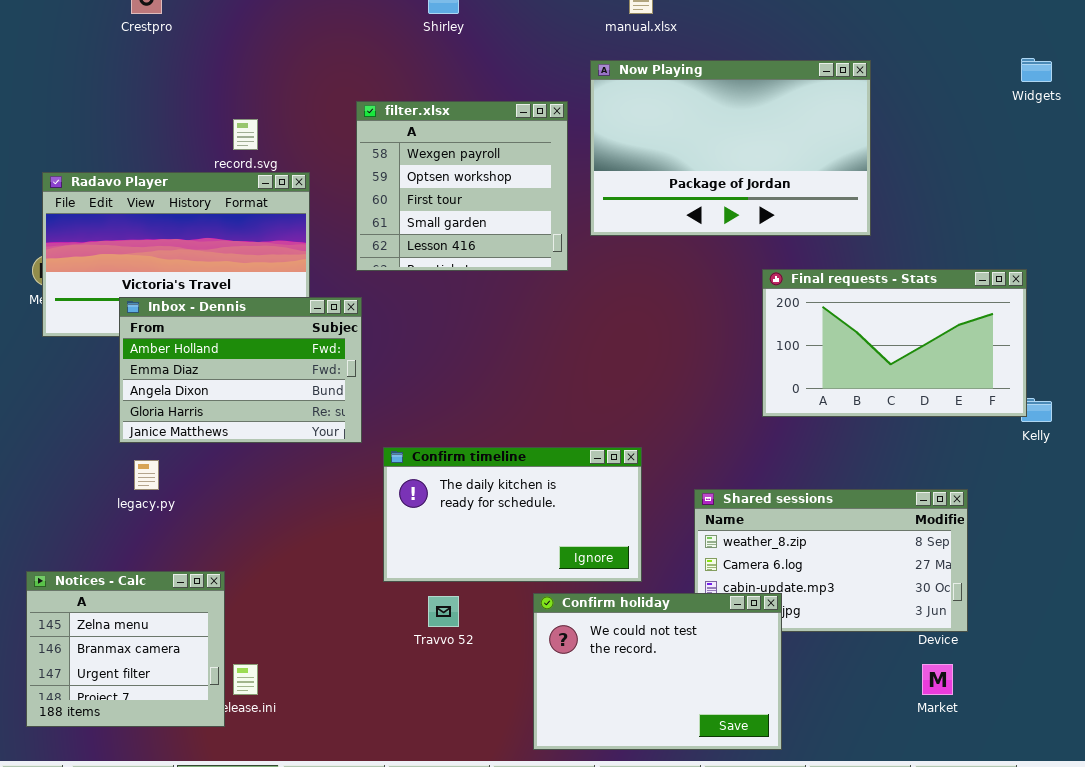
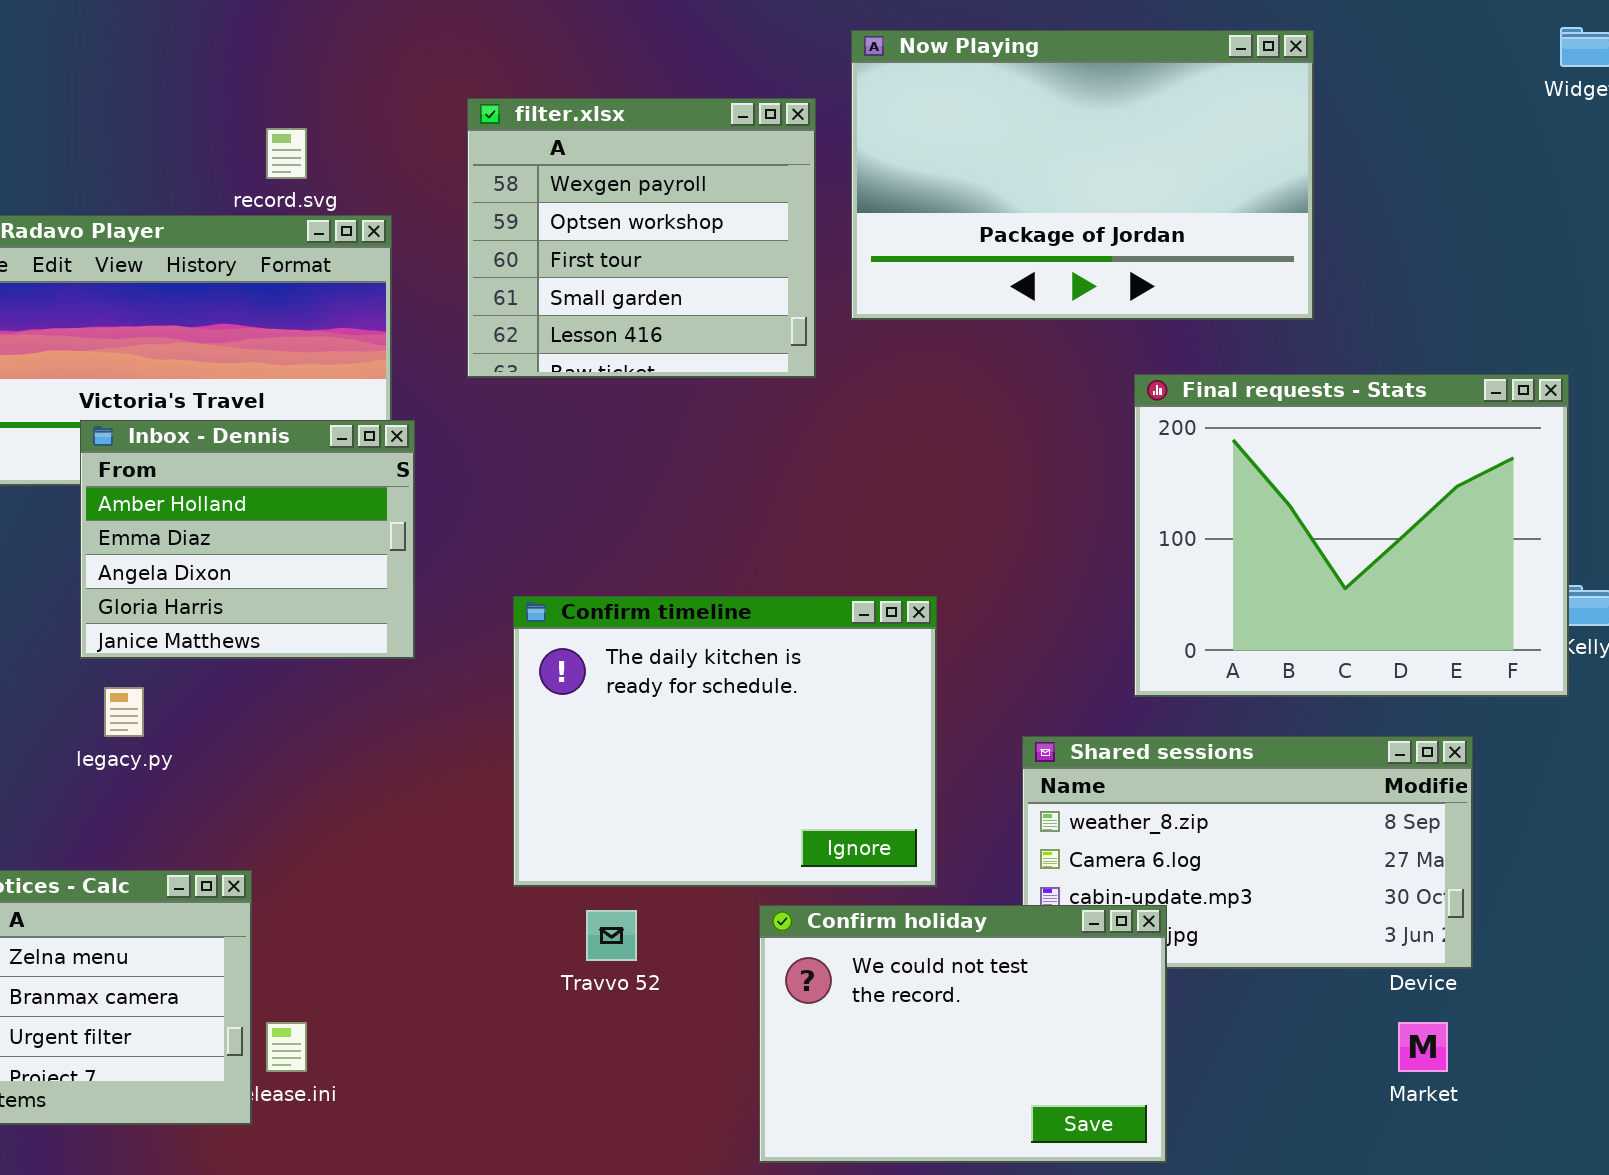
Final requests - Stats: [762,269,1027,417] -> [1134,374,1569,697], resized
Inbox - Dennis: [119,297,362,443] -> [80,420,415,659], resized
Confirm timeline: [383,447,642,582] -> [513,596,937,887], resized

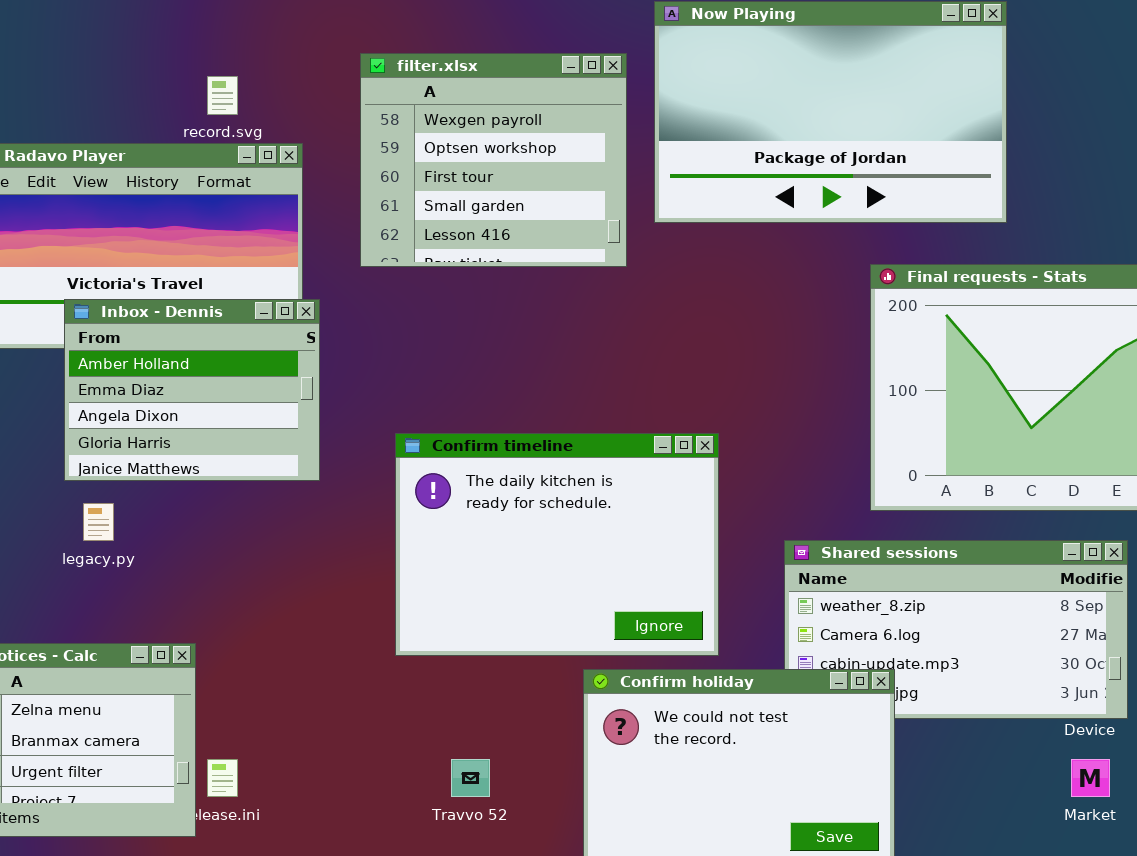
Travvo 52: [586,910,637,961] -> [451,759,490,797], moved

